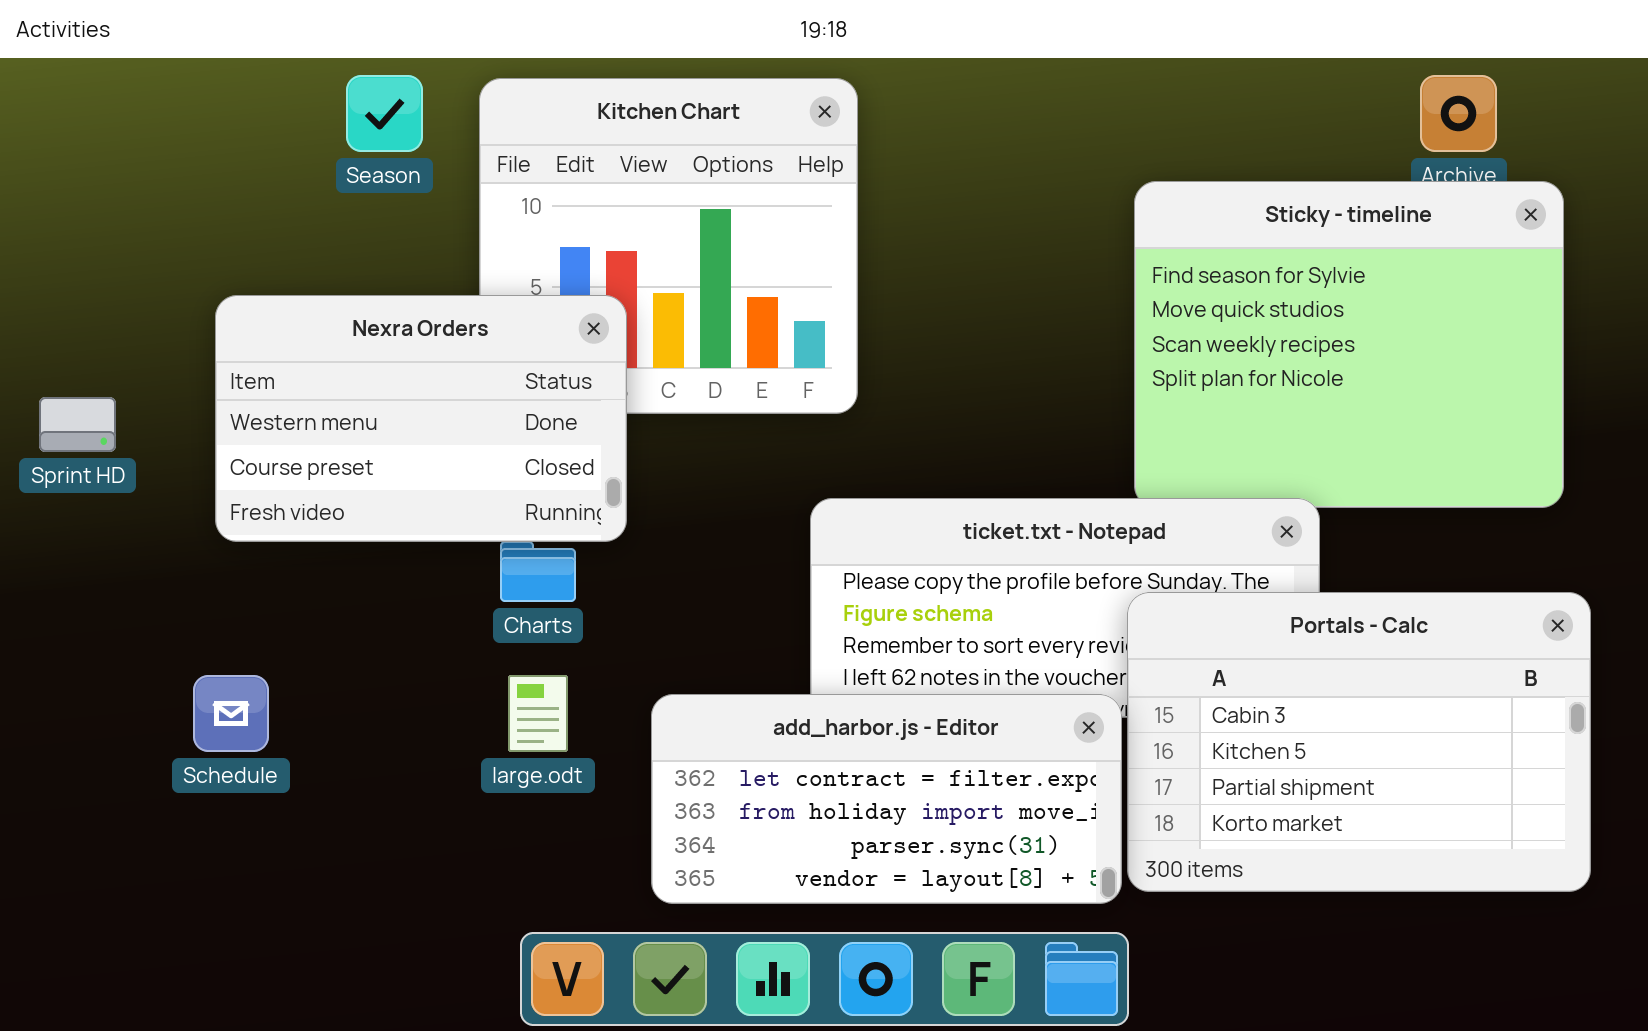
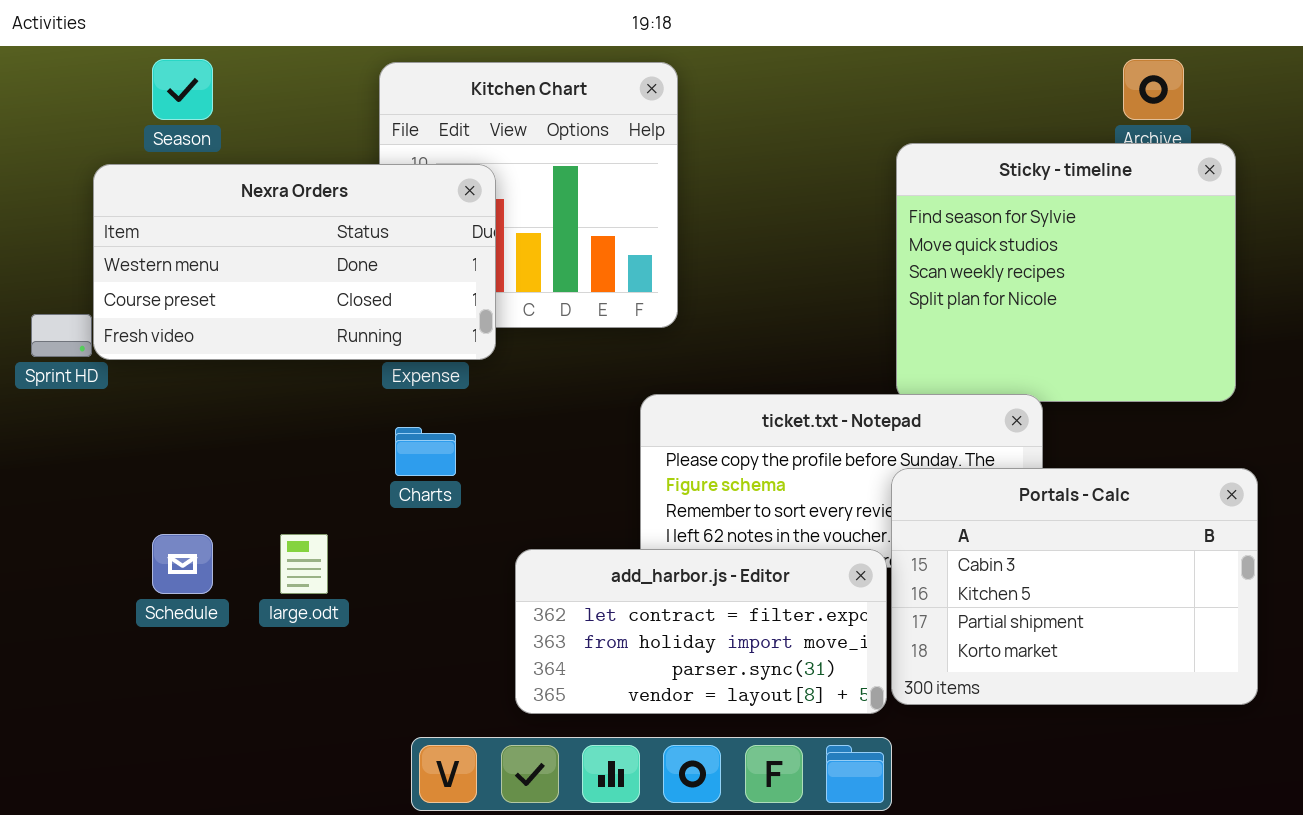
Season: [346,75,423,152] -> [152,59,213,120], moved
Nexra Orders: [215,295,627,542] -> [93,164,496,360], moved, resized
large.odt: [508,675,568,752] -> [280,534,328,594], moved

